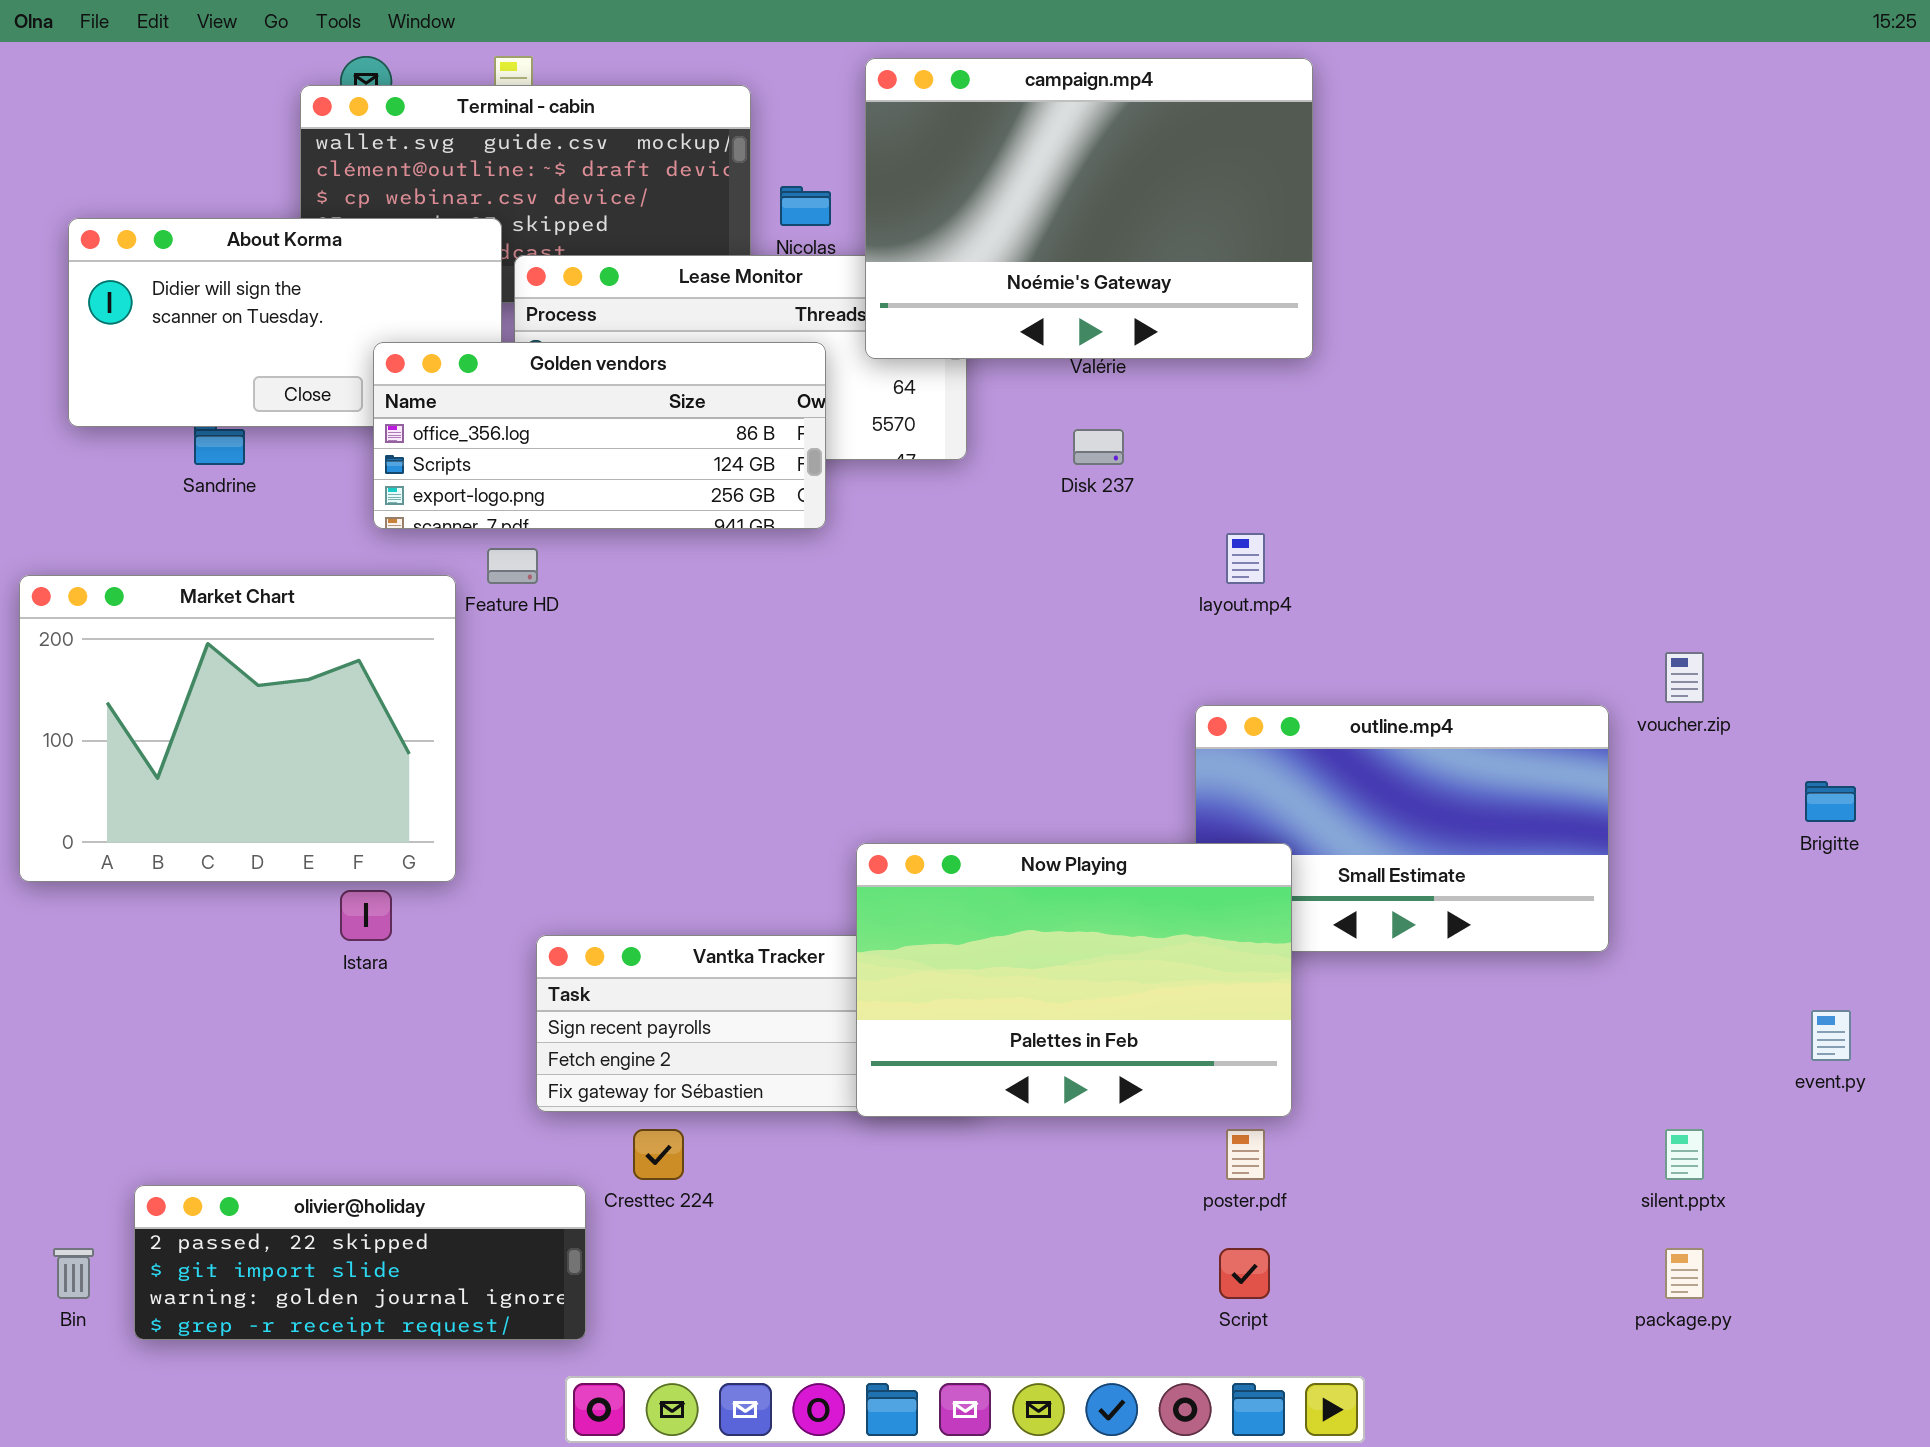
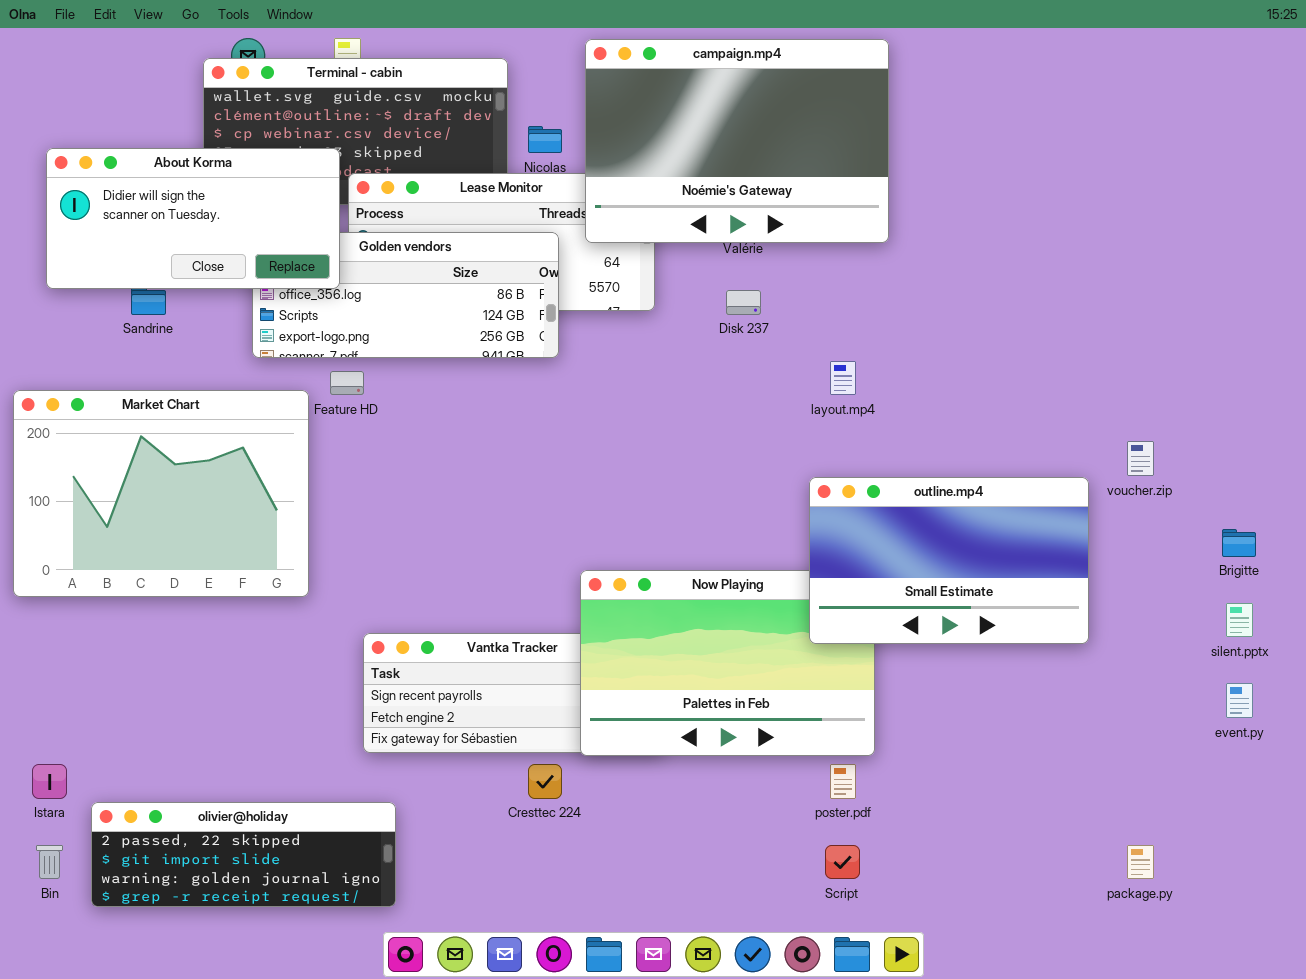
About Korma: [68,218,502,427] -> [46,148,340,289], raised
outline.mp4: [1195,705,1609,952] -> [809,477,1089,644], raised
Istara: [340,890,392,941] -> [32,764,67,799], moved
Cresttec 224: [633,1129,684,1180] -> [528,764,562,799], moved
silent.pptx: [1665,1129,1704,1180] -> [1226,603,1253,637], moved

